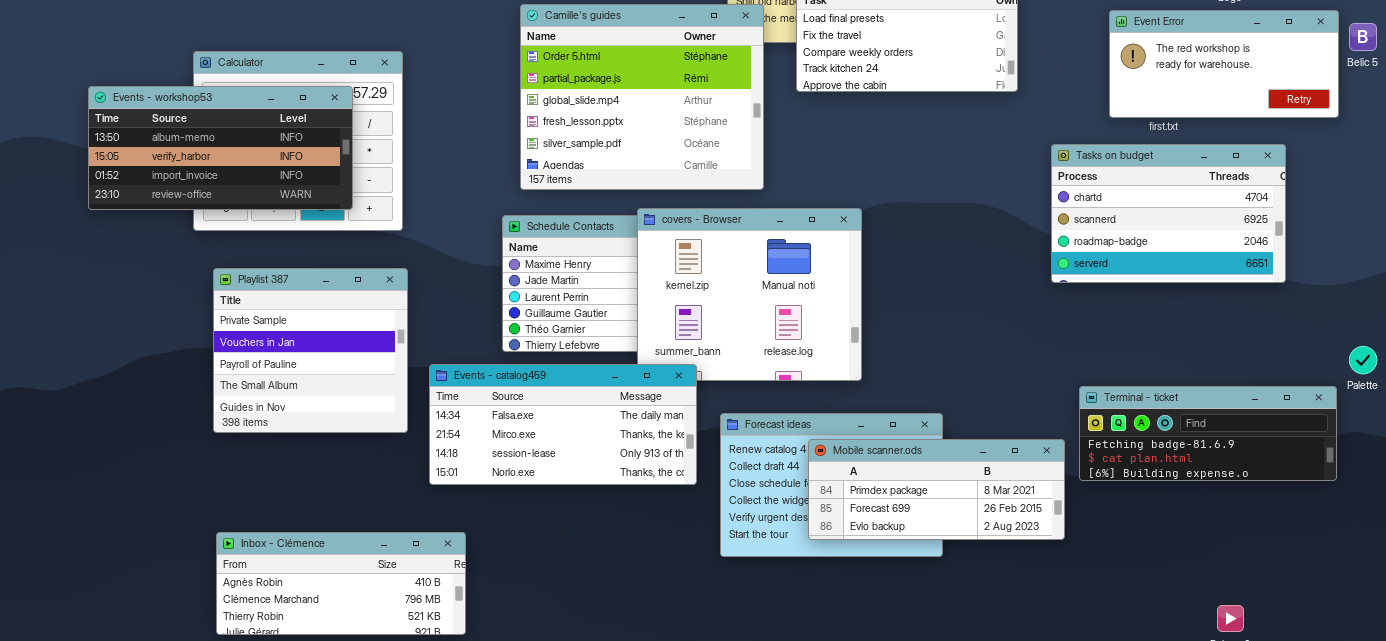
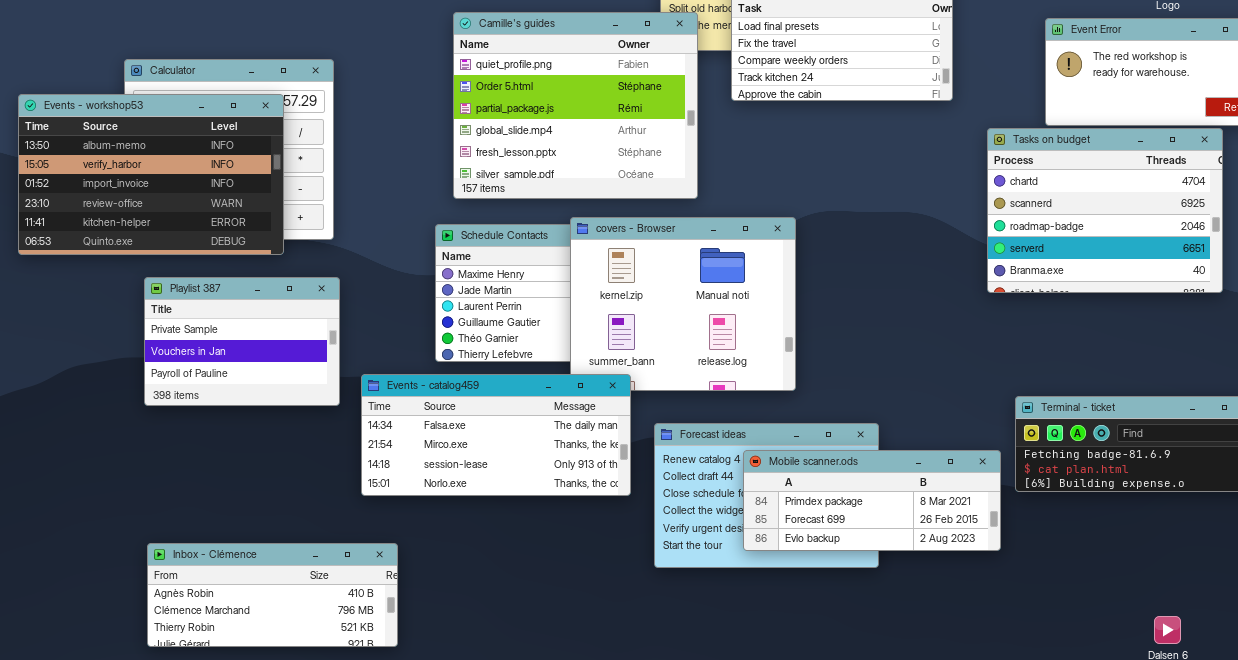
Camille's guides: [520,4,764,190] -> [453,12,698,199], scrolled up 1 row
Events - workshop53: [88,86,353,210] -> [18,94,284,255], resized
Tasks on budget: [1051,144,1286,283] -> [987,128,1223,293], resized
Playlist 387: [213,268,408,433] -> [144,277,340,406], resized

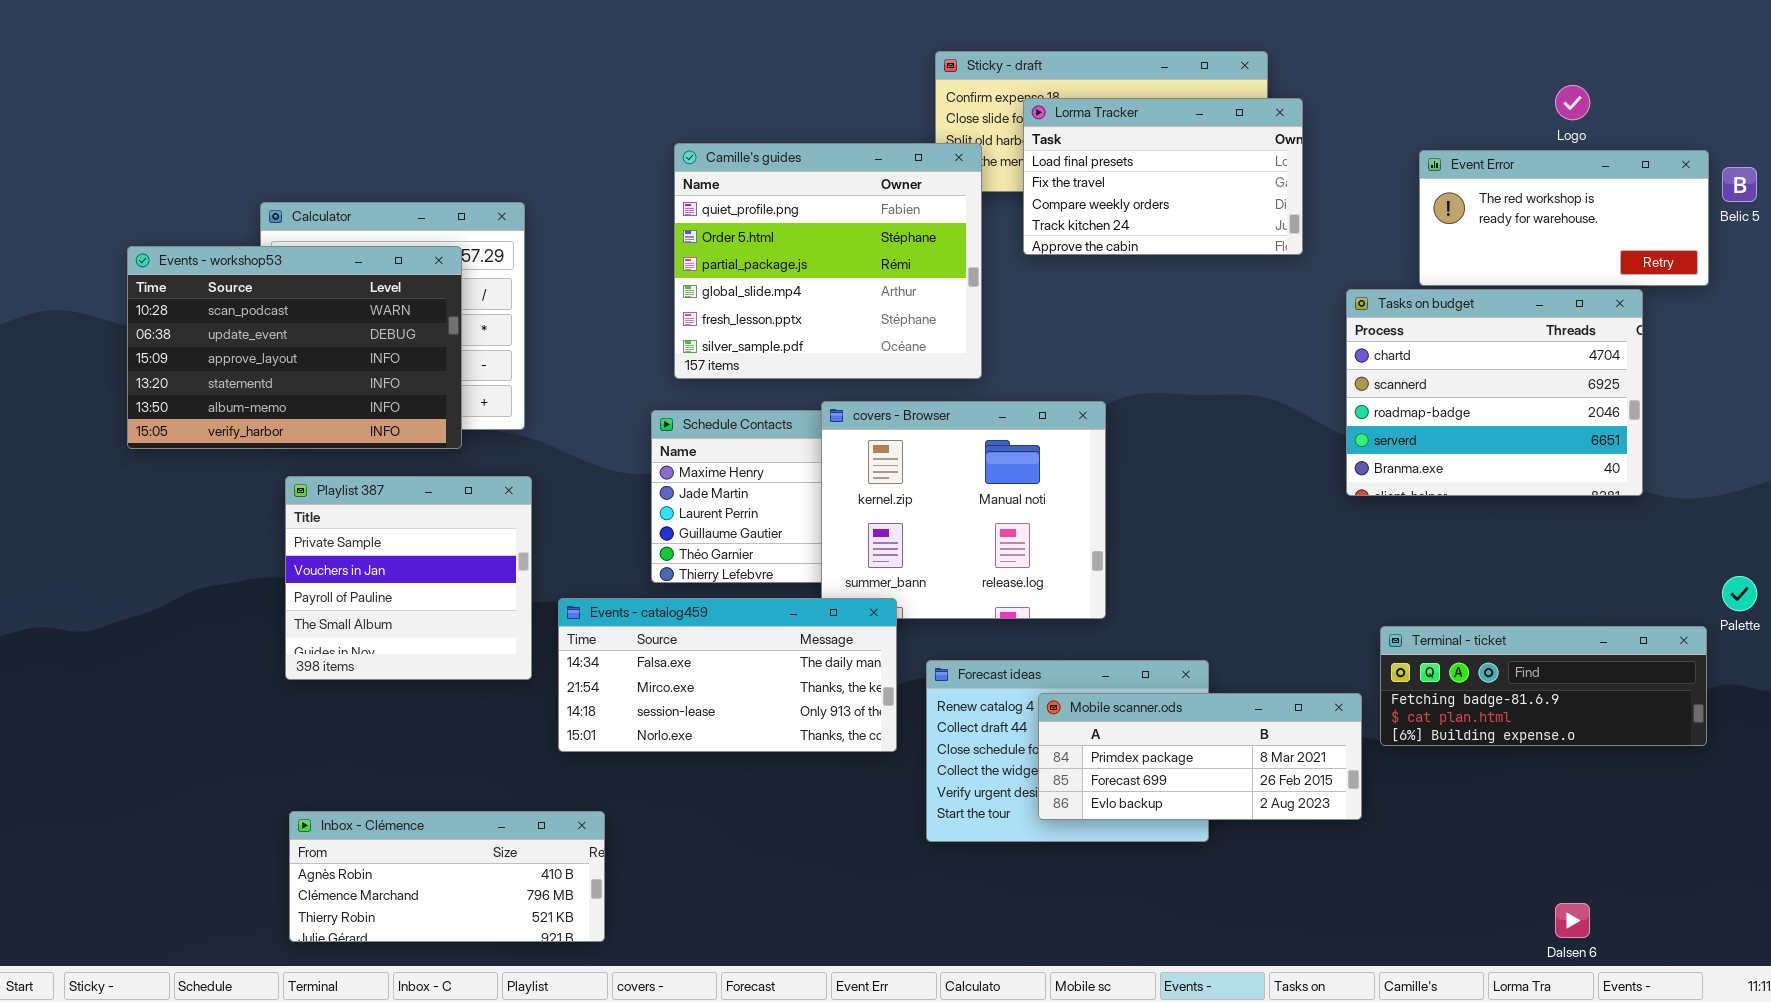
Events - workshop53: [18,94,284,255] -> [127,246,462,449], scrolled up 4 rows
Playlist 387: [144,277,340,406] -> [285,476,532,680], resized

